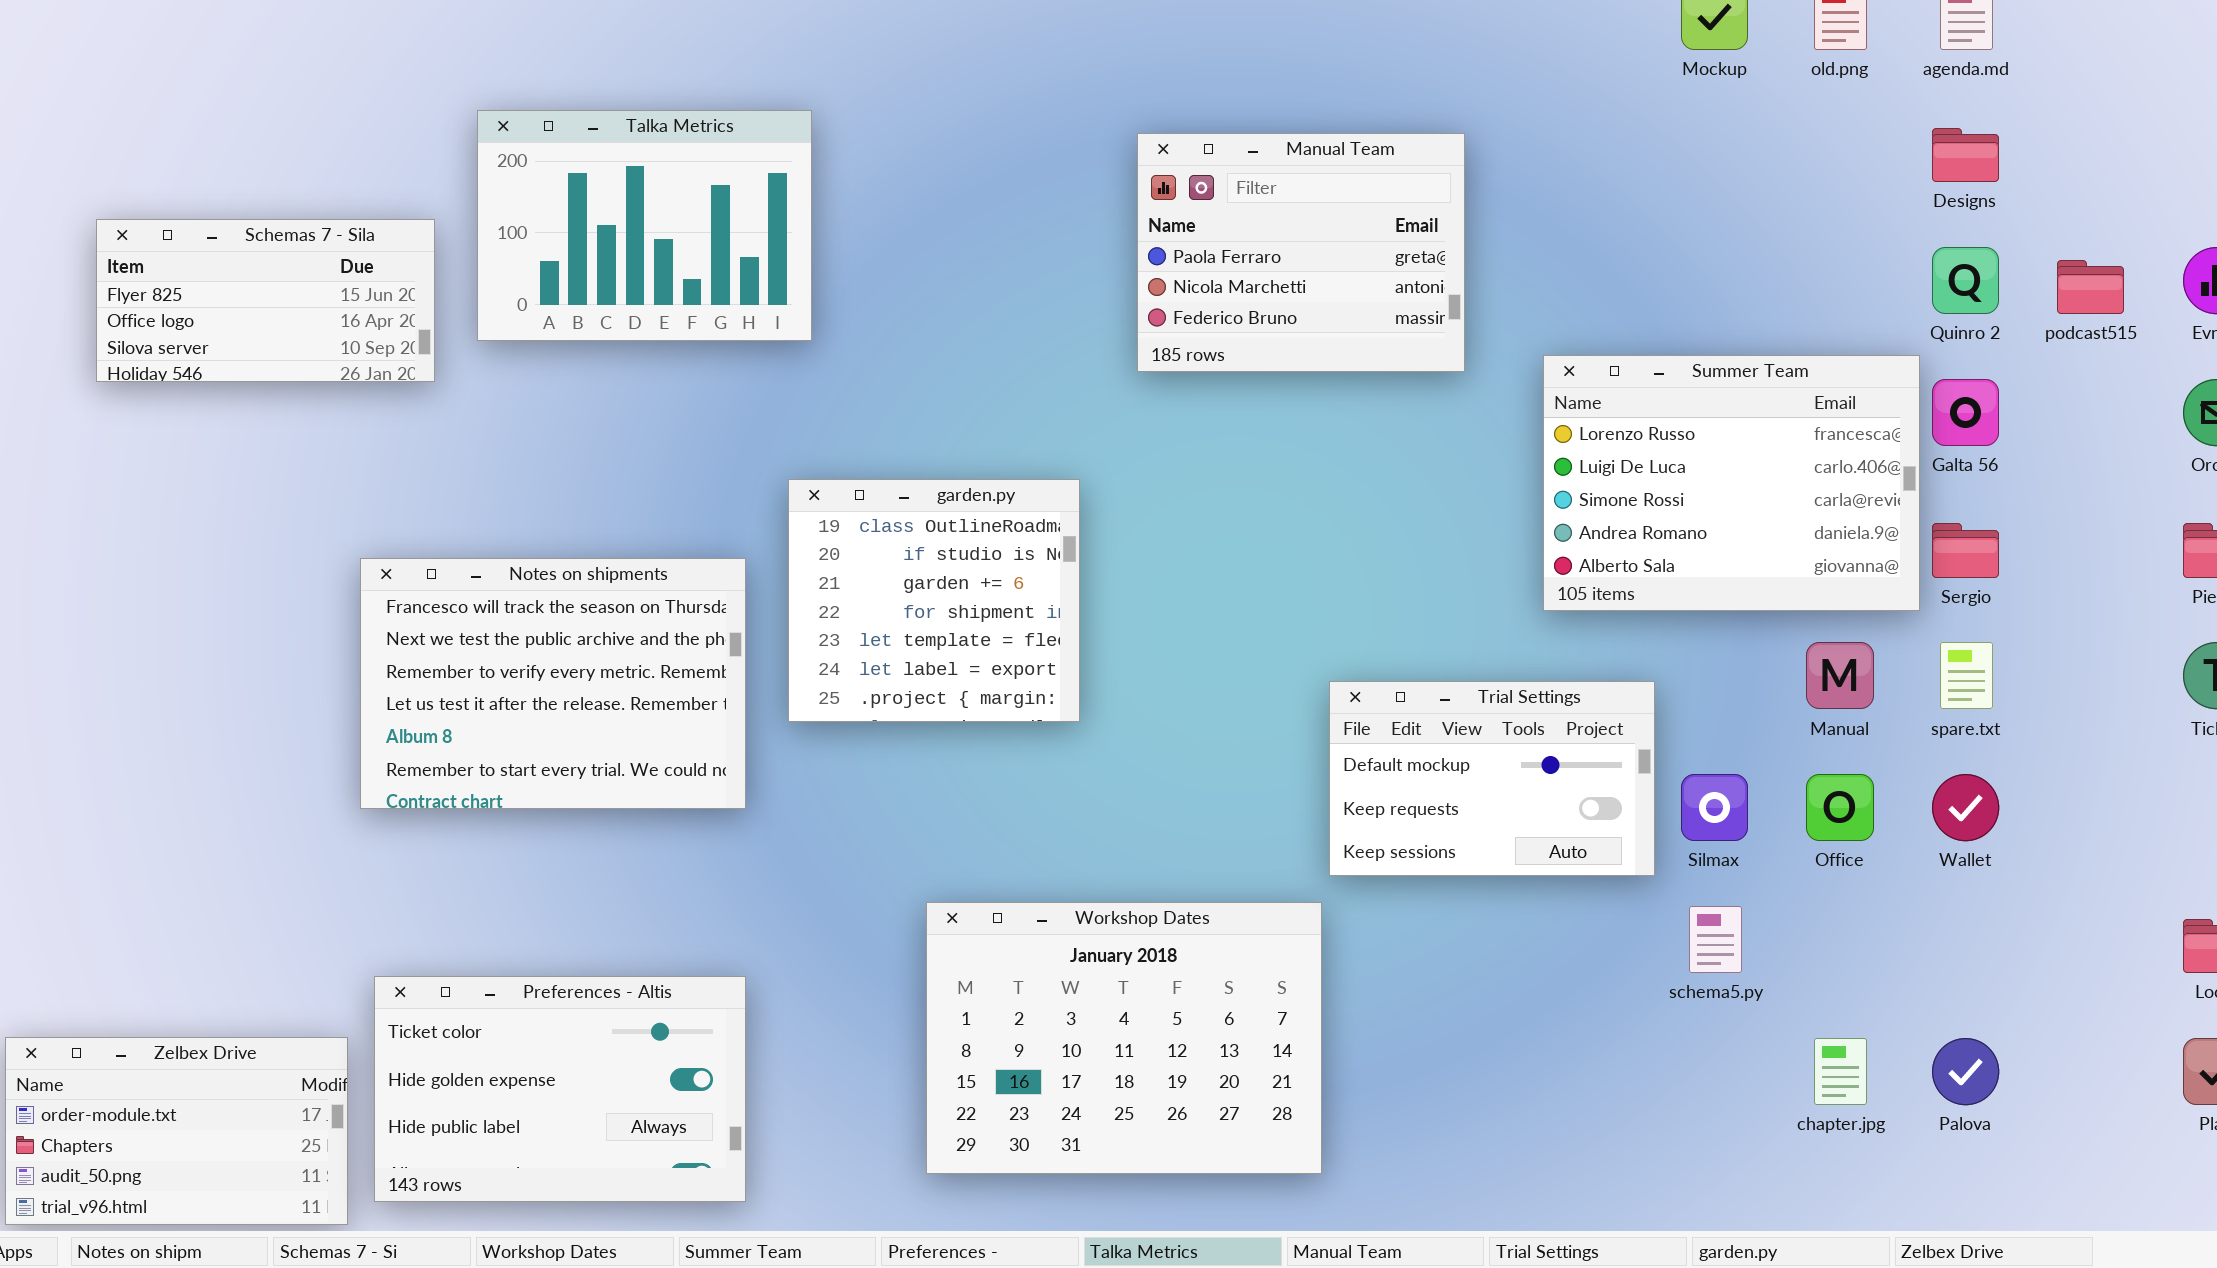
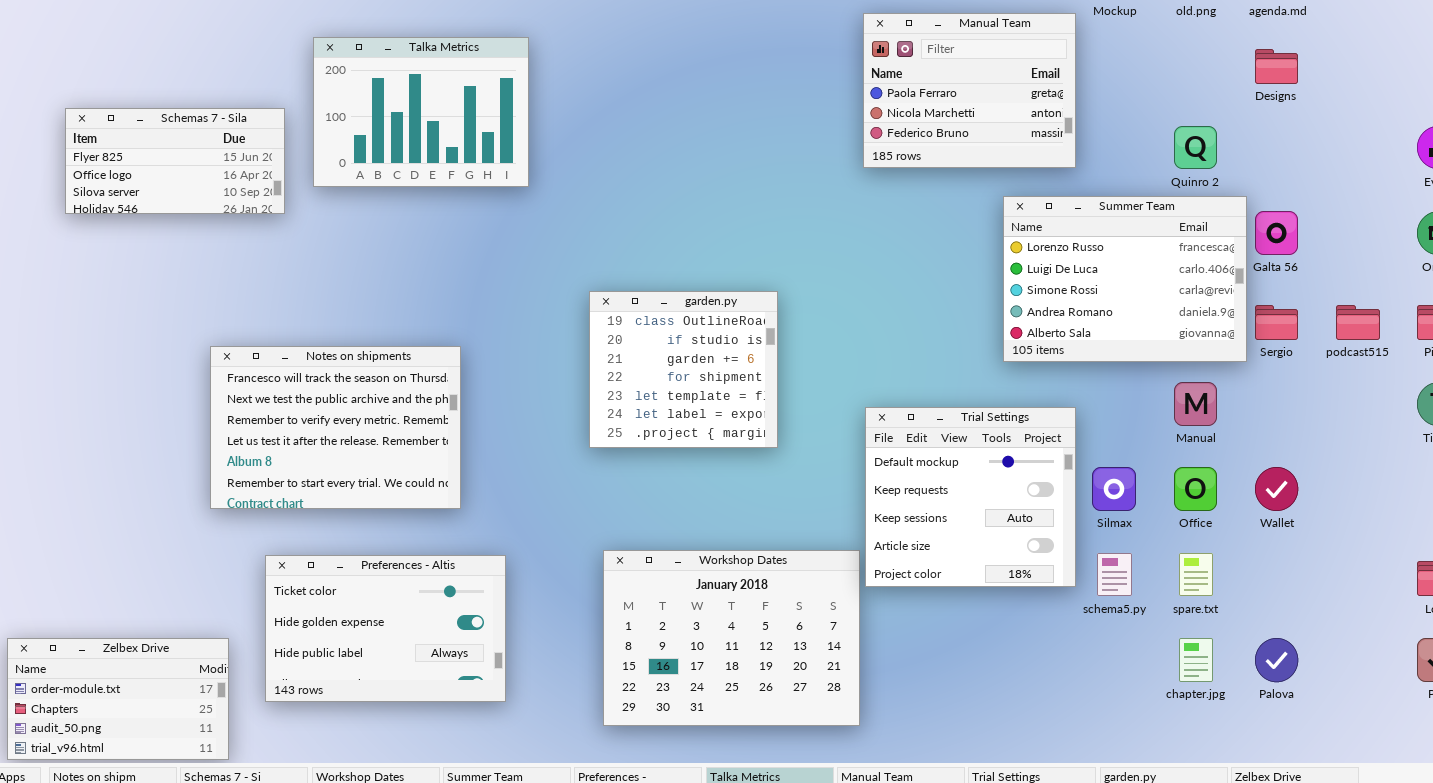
Manual Team: [1137,133,1465,372] -> [863,13,1076,168], moved
Quinro 2: [1932,247,1999,314] -> [1174,126,1217,169], moved
podcast515: [2057,260,2124,314] -> [1336,305,1380,340], moved
garden.py: [788,479,1080,722] -> [589,291,778,448], moved
Notes on shipments: [360,558,746,809] -> [210,346,461,509], moved
spare.txt: [1940,642,1993,709] -> [1179,553,1213,596], moved
Trial Settings: [1329,681,1655,876] -> [865,407,1076,587], resized
Preferences - Altis: [374,976,746,1202] -> [265,555,506,702], moved

